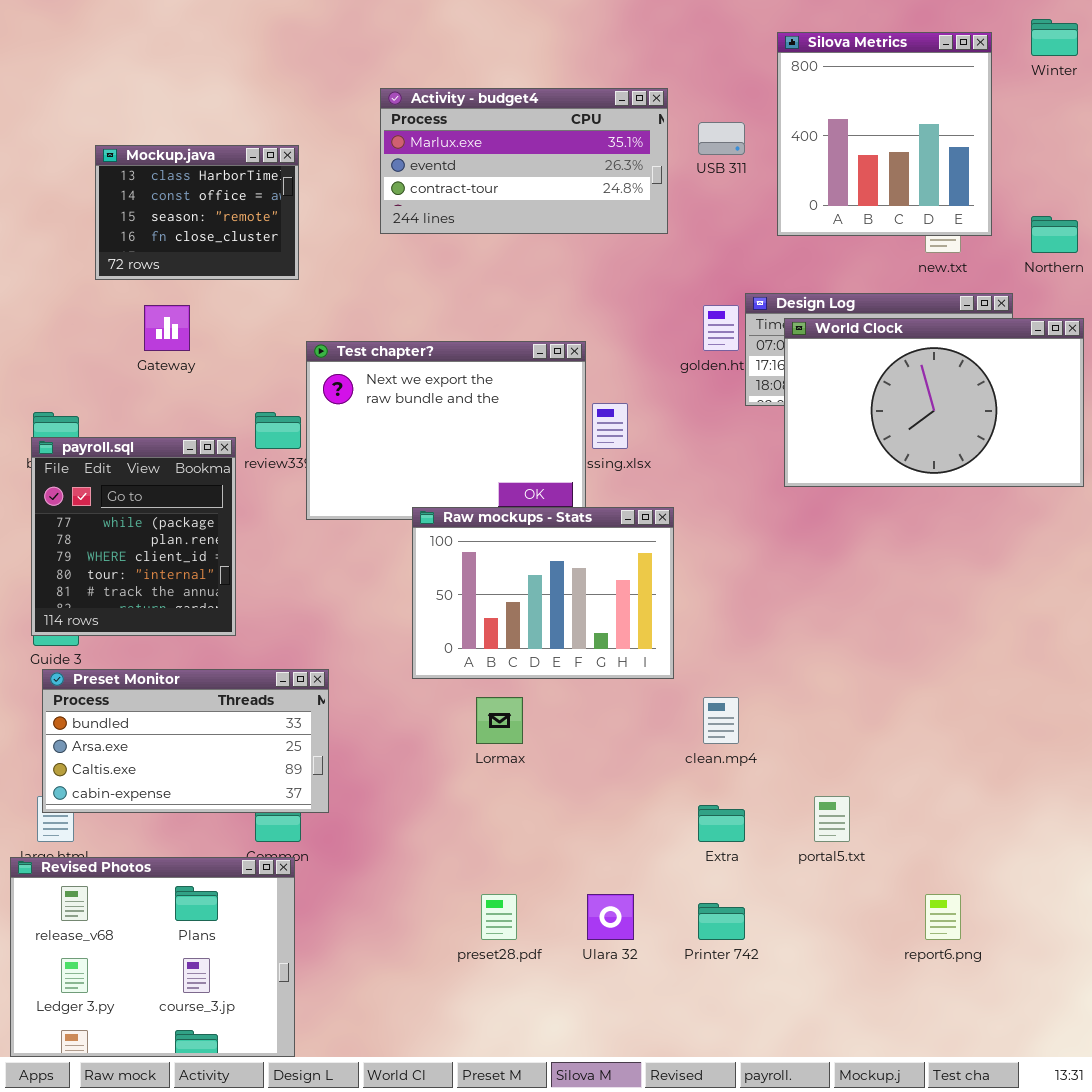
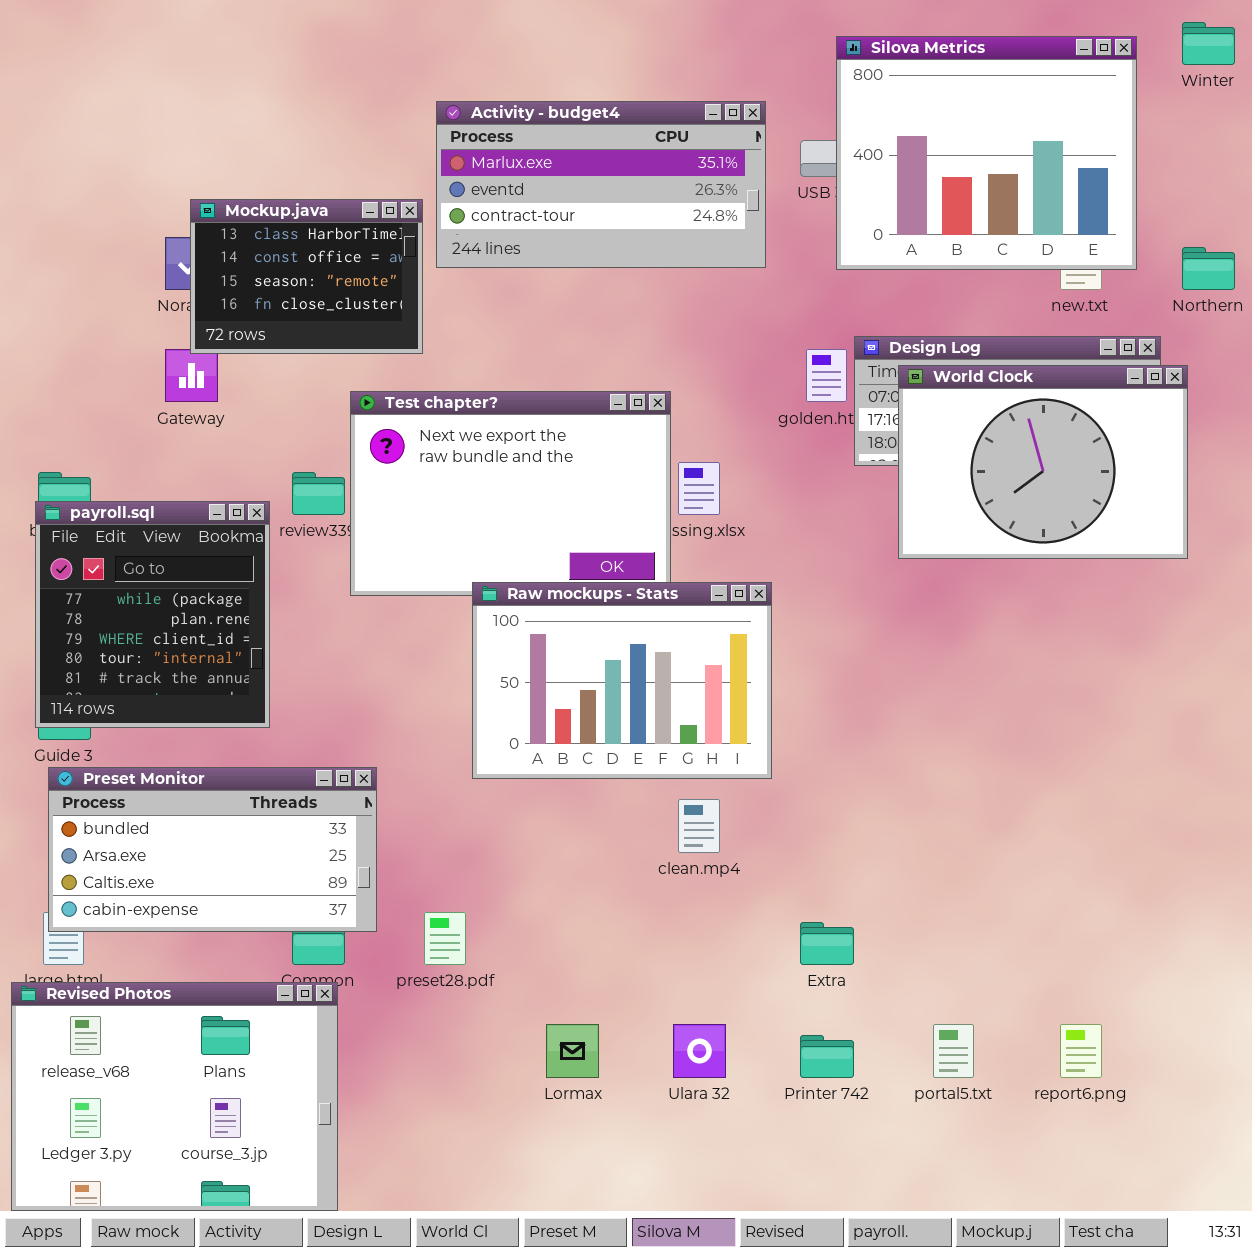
Silova Metrics: [777,32,992,236] -> [836,36,1137,270], resized
Mockup.java: [95,145,299,280] -> [190,199,423,354], moved
World Clock: [784,318,1084,487] -> [898,365,1188,559], resized
Lormax: [476,697,523,744] -> [546,1024,599,1078], moved
clean.mp4: [703,697,739,744] -> [678,799,720,853], moved
portal5.txt: [814,796,850,842] -> [933,1024,974,1078], moved
preset28.pdf: [481,894,517,940] -> [424,912,466,965], moved

